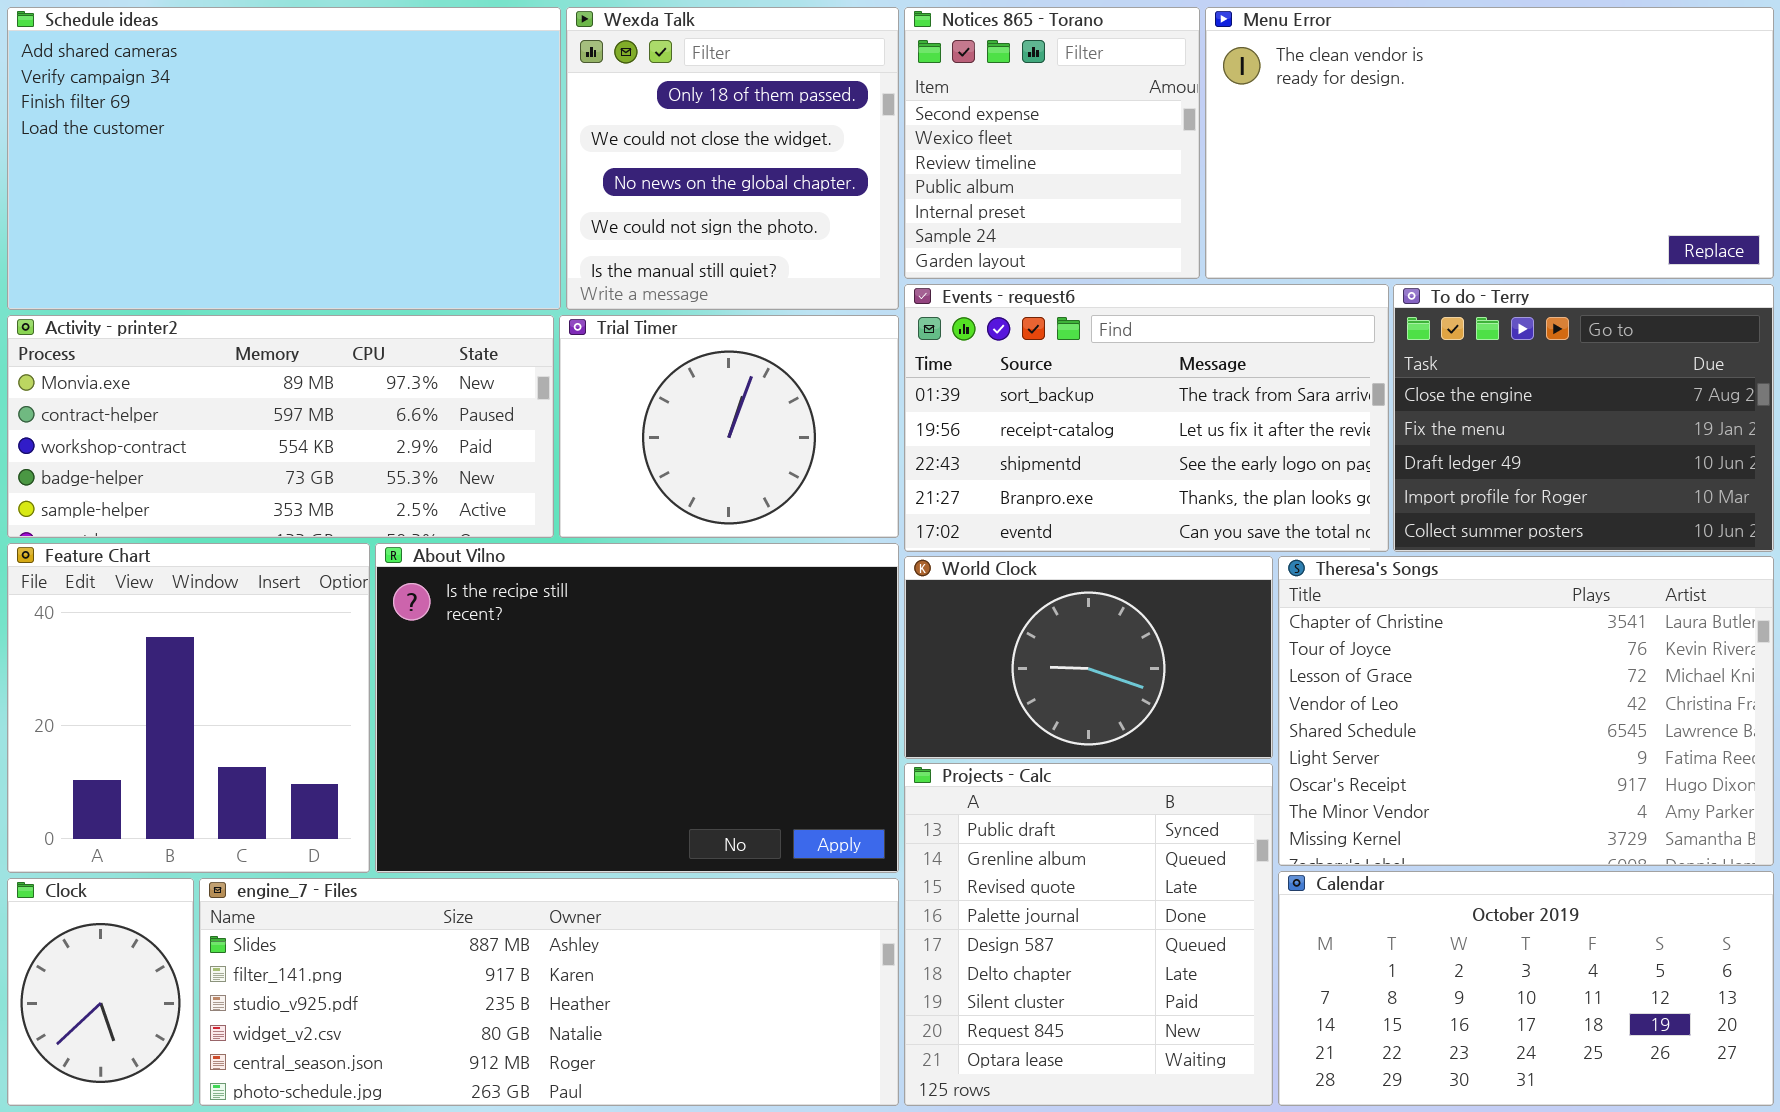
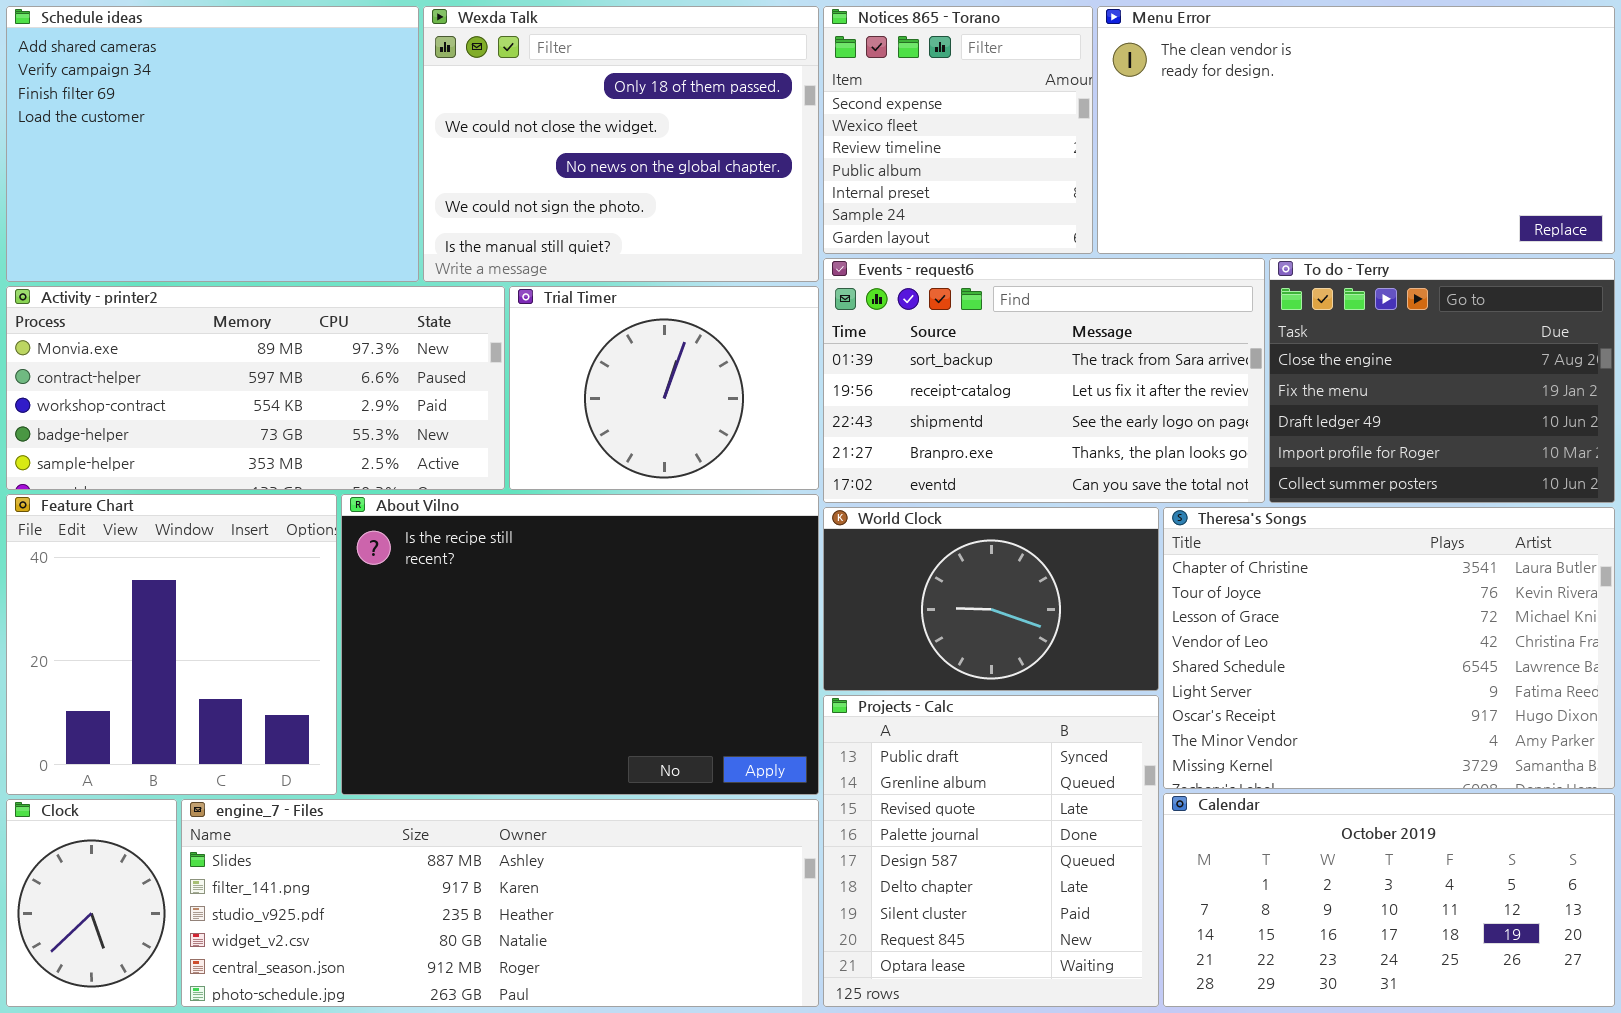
Schedule ideas: [7,7,561,310] -> [6,6,419,282], resized
Wexda Talk: [566,7,899,310] -> [423,6,819,282], resized

